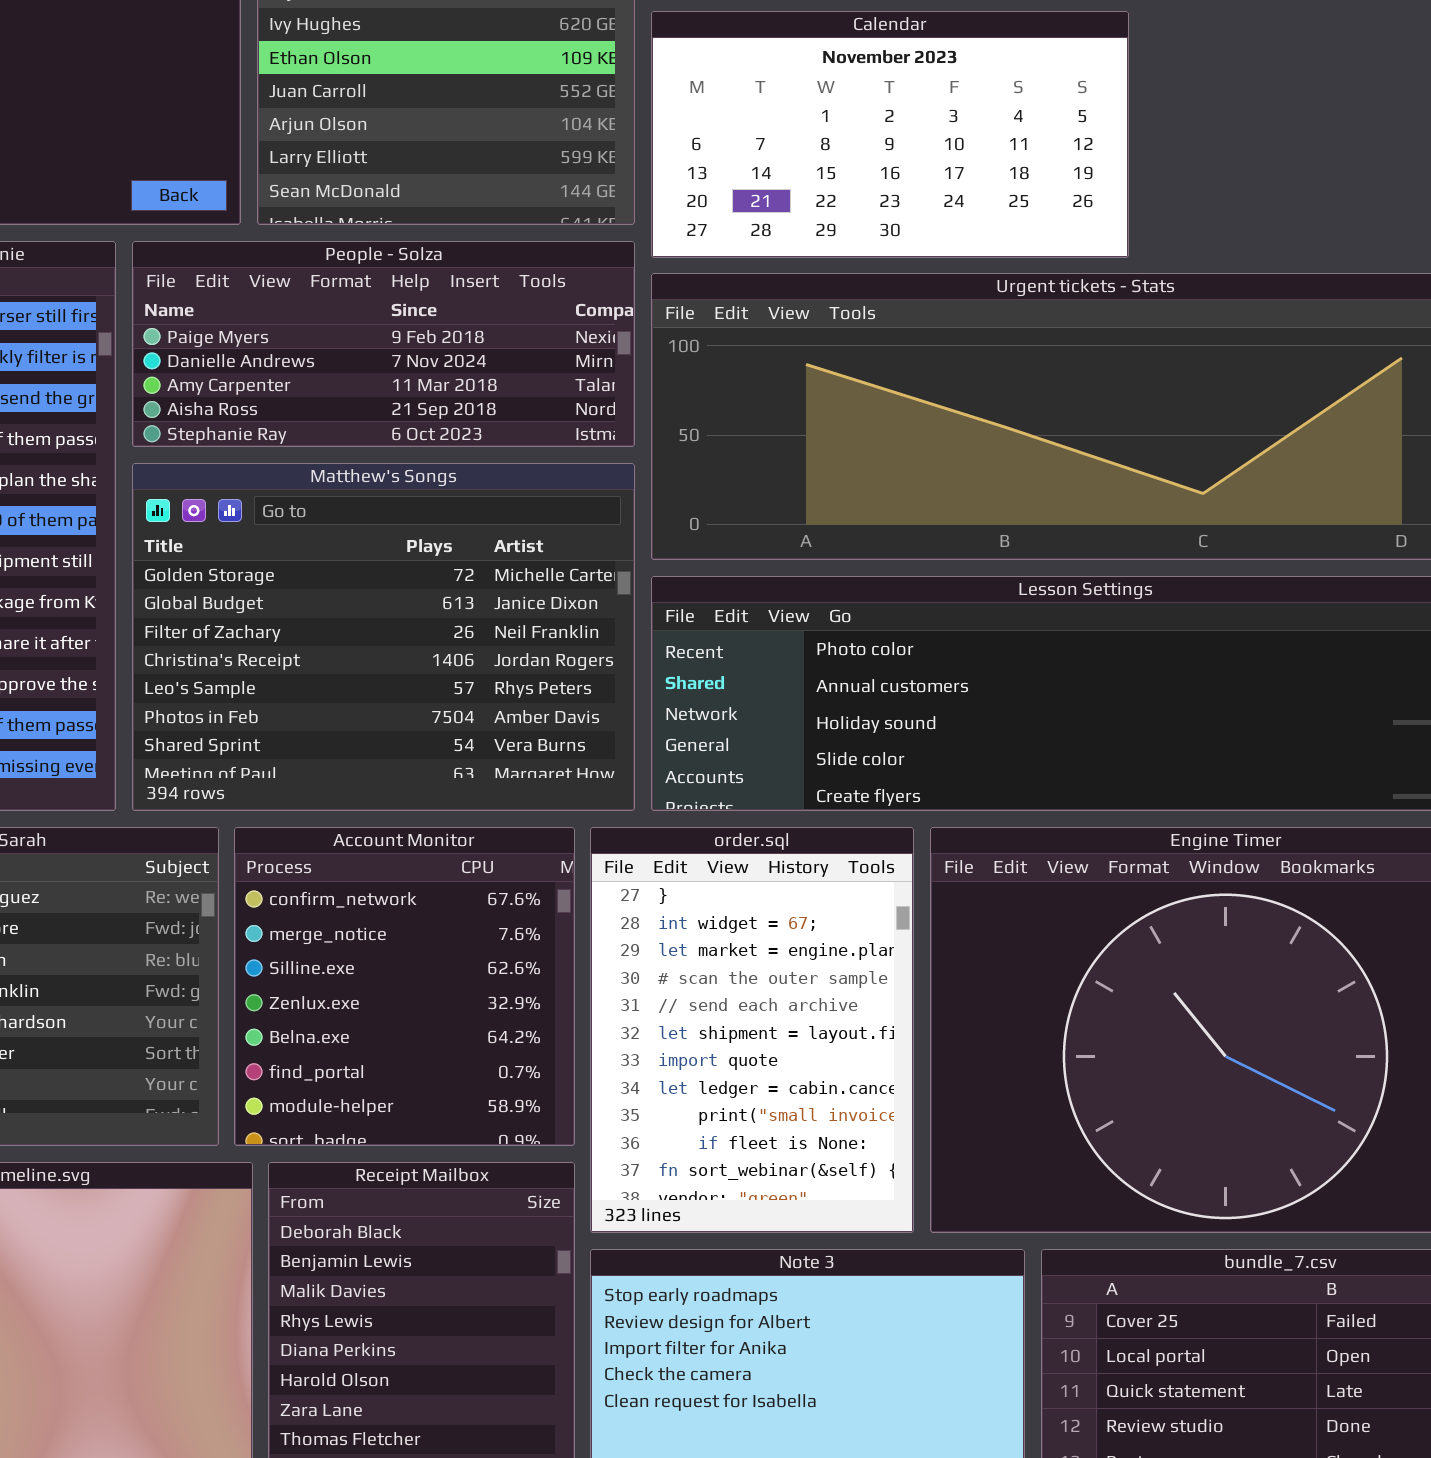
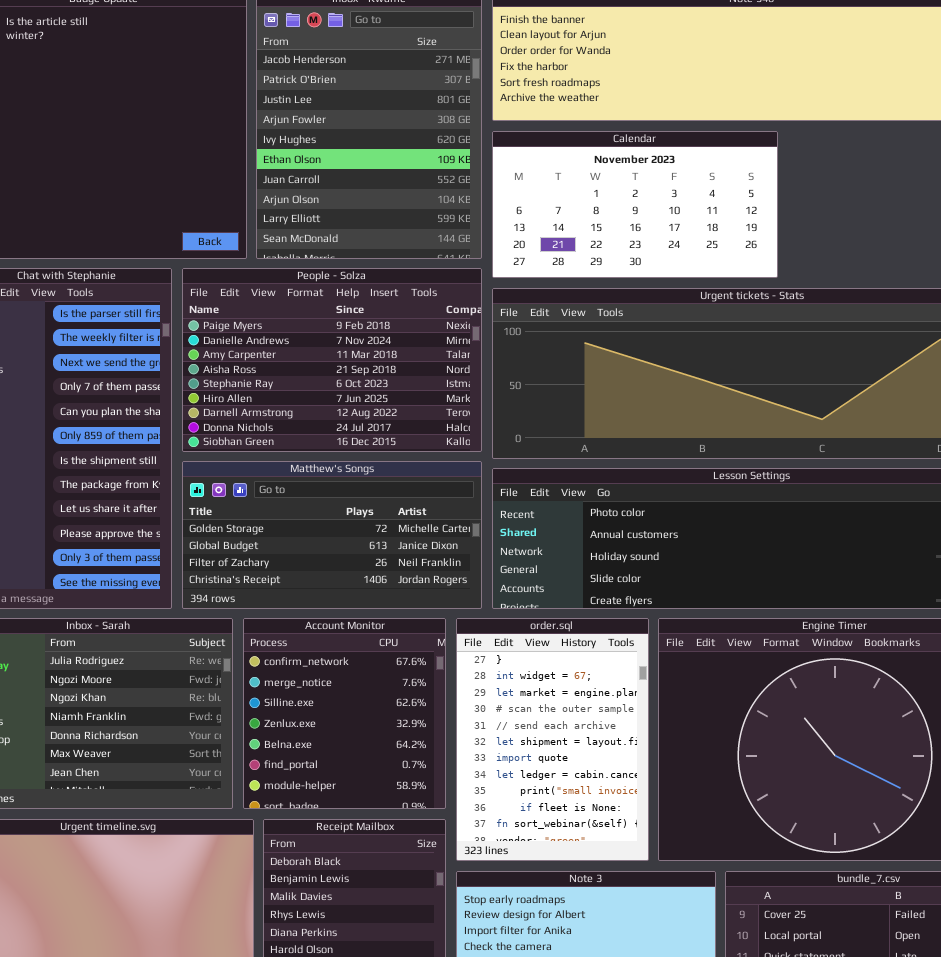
People - Solza: [132,241,635,447] -> [182,268,482,452], resized
Matthew's Songs: [132,463,635,811] -> [182,461,482,609], resized

